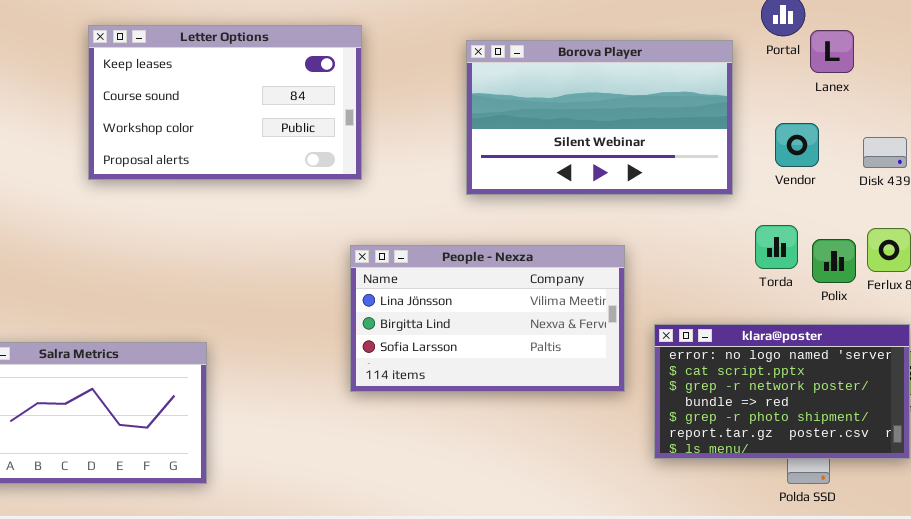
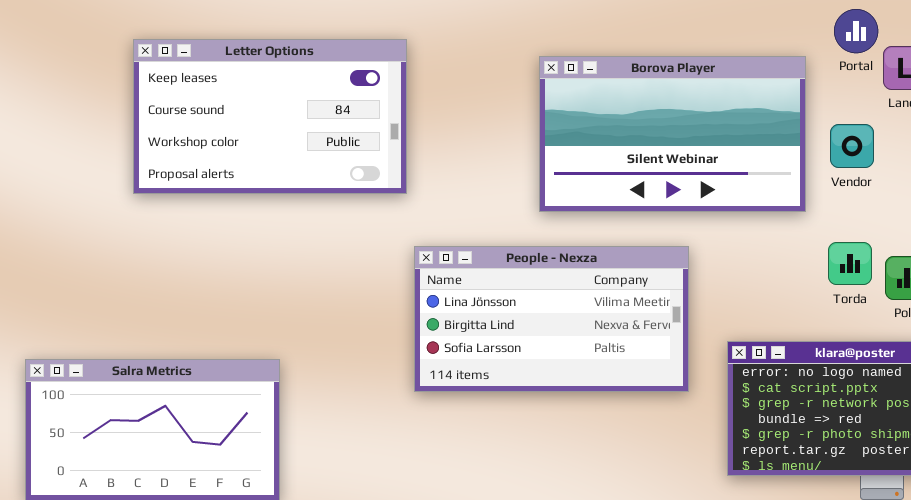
Letter Options: [88,25,362,180] -> [133,39,407,194], moved
Vendor: [775,123,819,167] -> [830,124,874,168], moved
People - Nexza: [350,245,625,392] -> [414,246,689,392], moved

